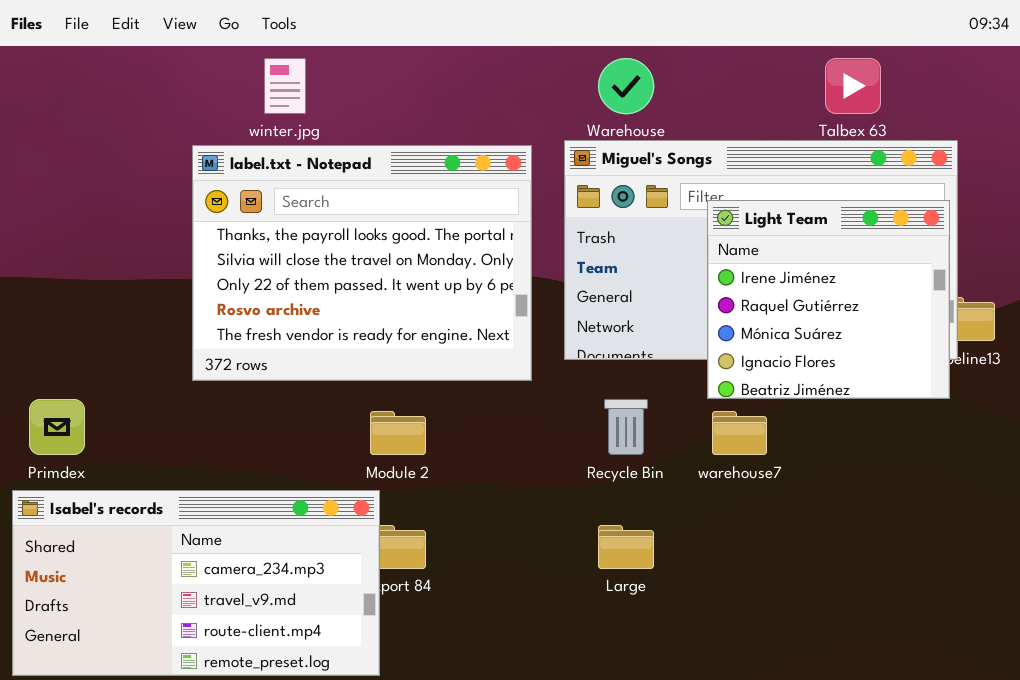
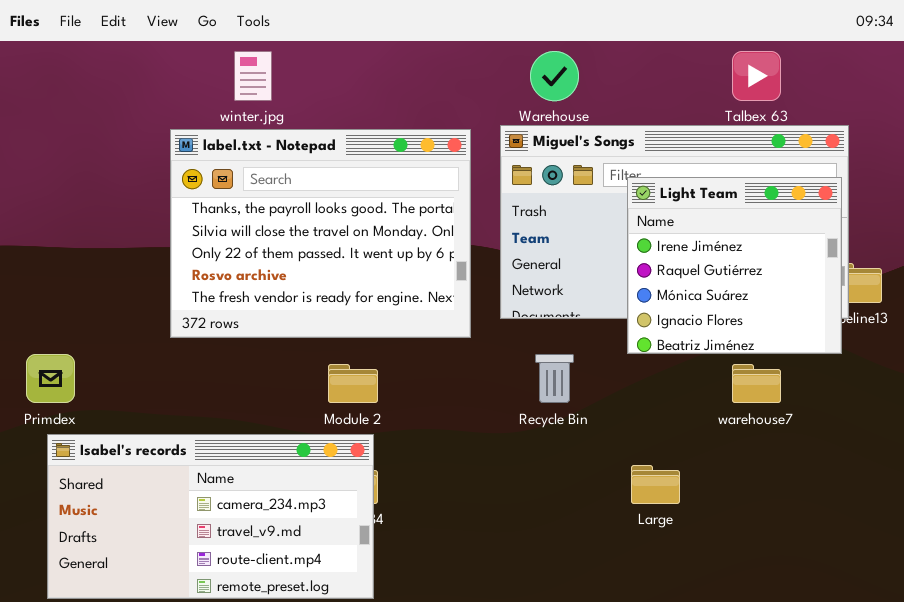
warehouse7: [712,411,767,455] -> [732,364,781,403], moved
Isabel's records: [12,490,380,676] -> [47,434,374,599], moved
Large: [598,525,654,569] -> [631,465,680,504], moved

